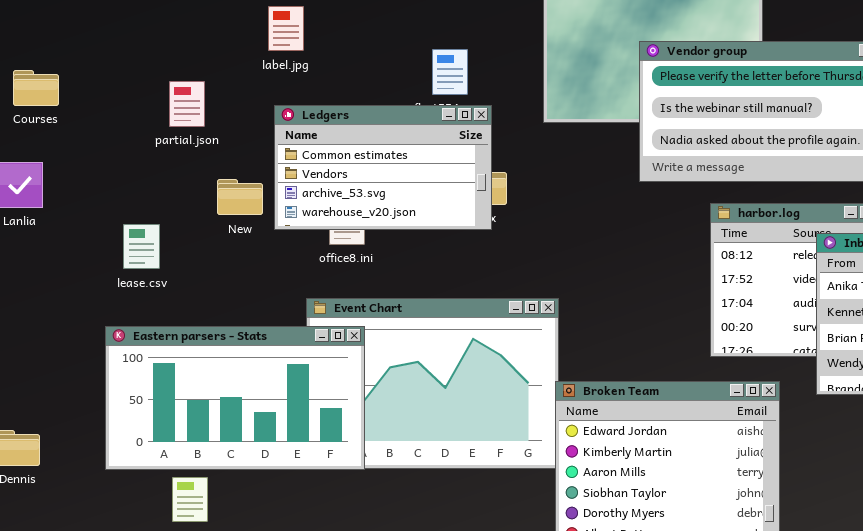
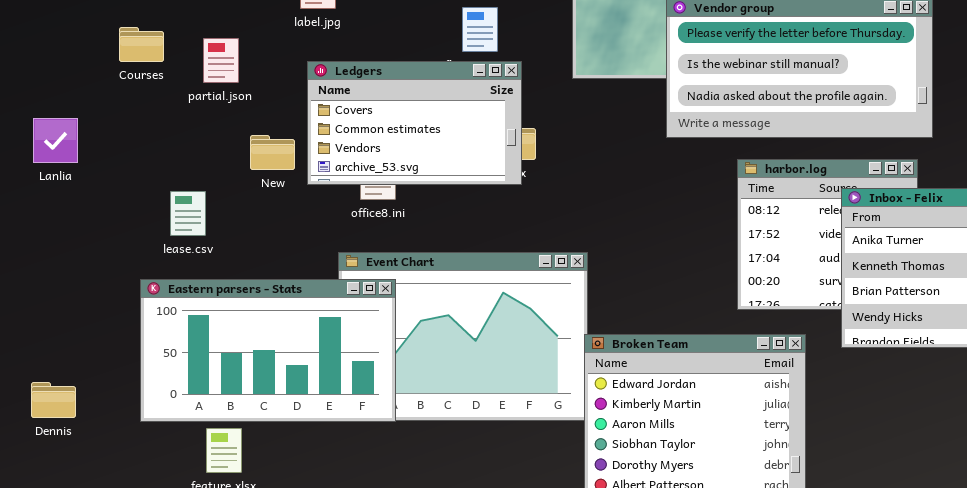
Courses: [13,70,59,106] -> [119,27,164,62], moved
Ledgers: [274,105,492,230] -> [307,61,522,185], scrolled up 1 row
lease.csv: [123,224,160,269] -> [170,191,206,236], moved

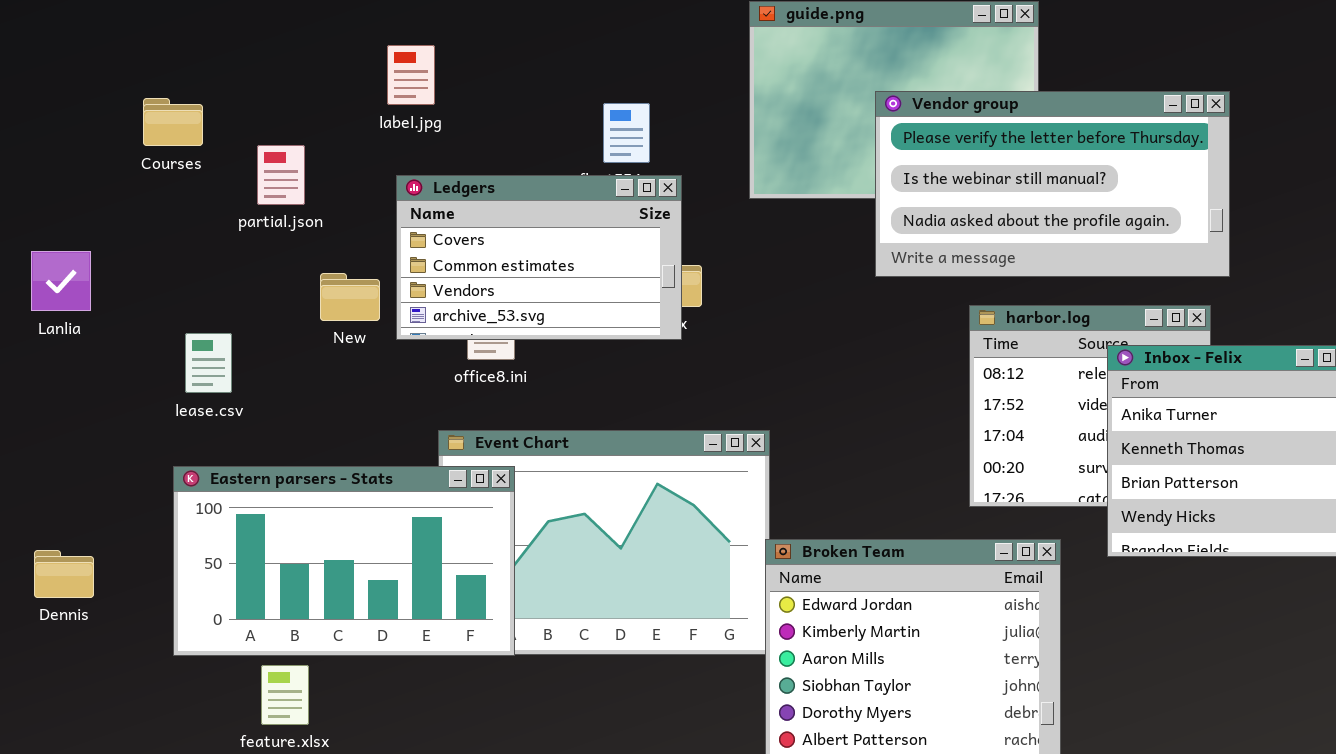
Courses: [119,27,164,62] -> [143,98,203,146], moved
lease.csv: [170,191,206,236] -> [185,333,232,393], moved
Dennis: [31,382,76,418] -> [34,550,94,598], moved

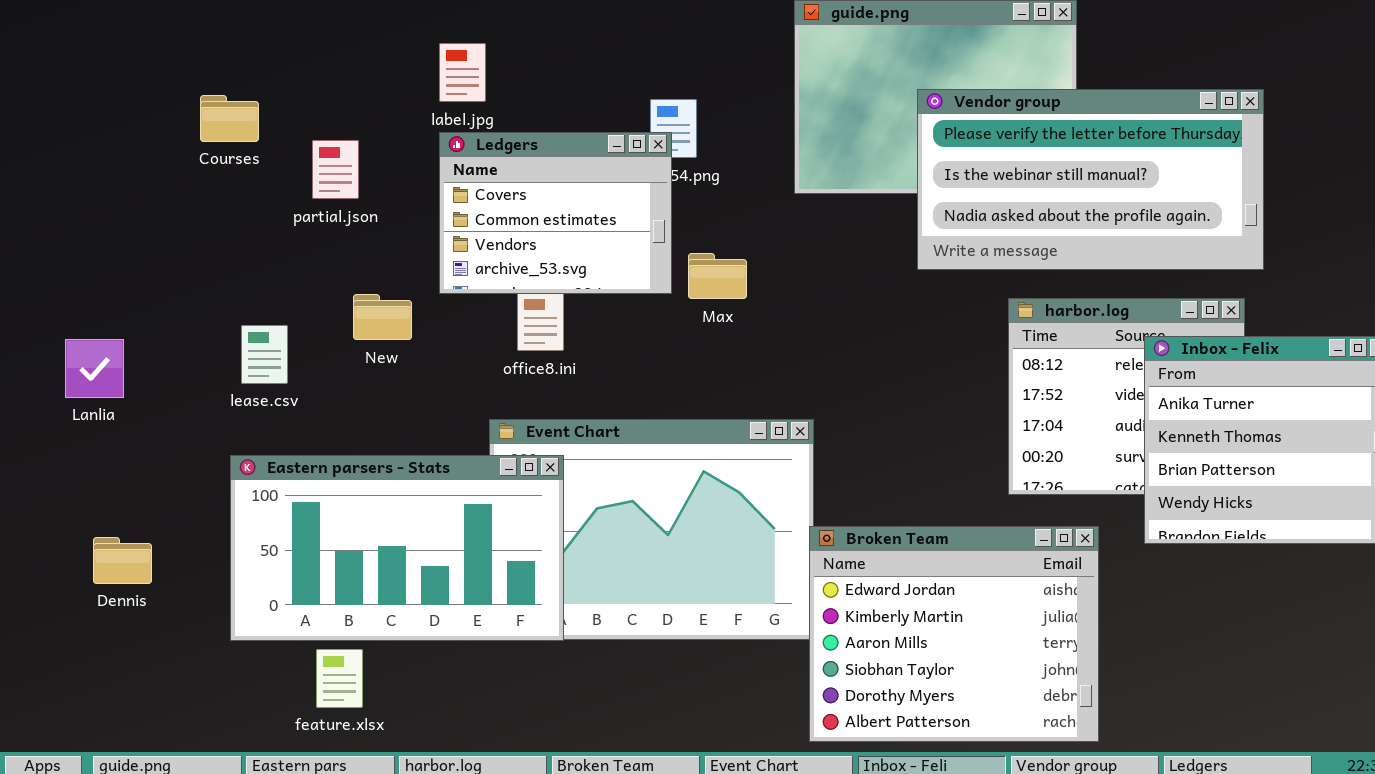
Ledgers: [396,175,682,340] -> [439,132,672,294], moved, resized
Lanlia: [31,251,91,311] -> [65,339,124,398], moved
New: [320,273,380,321] -> [353,294,412,340], moved

